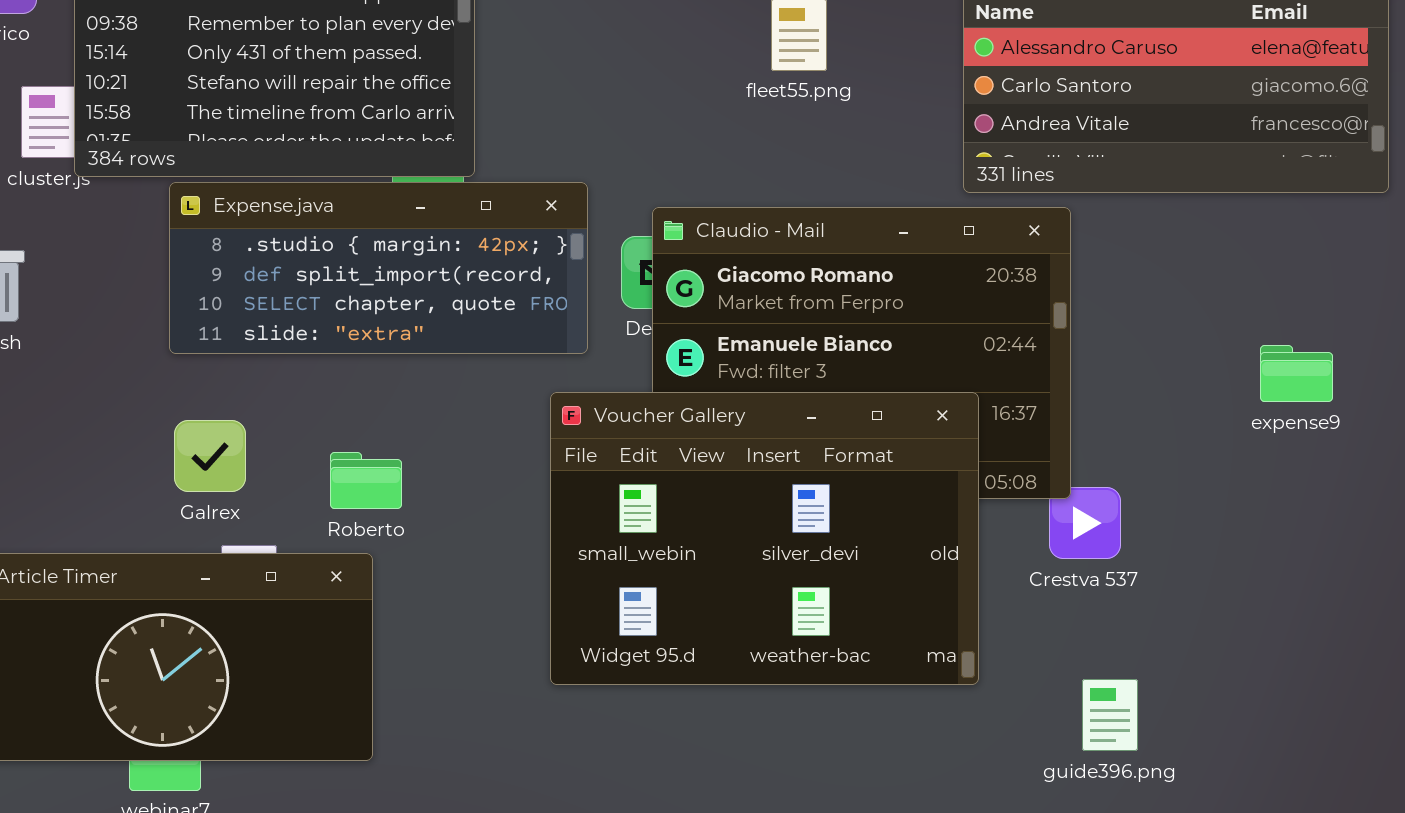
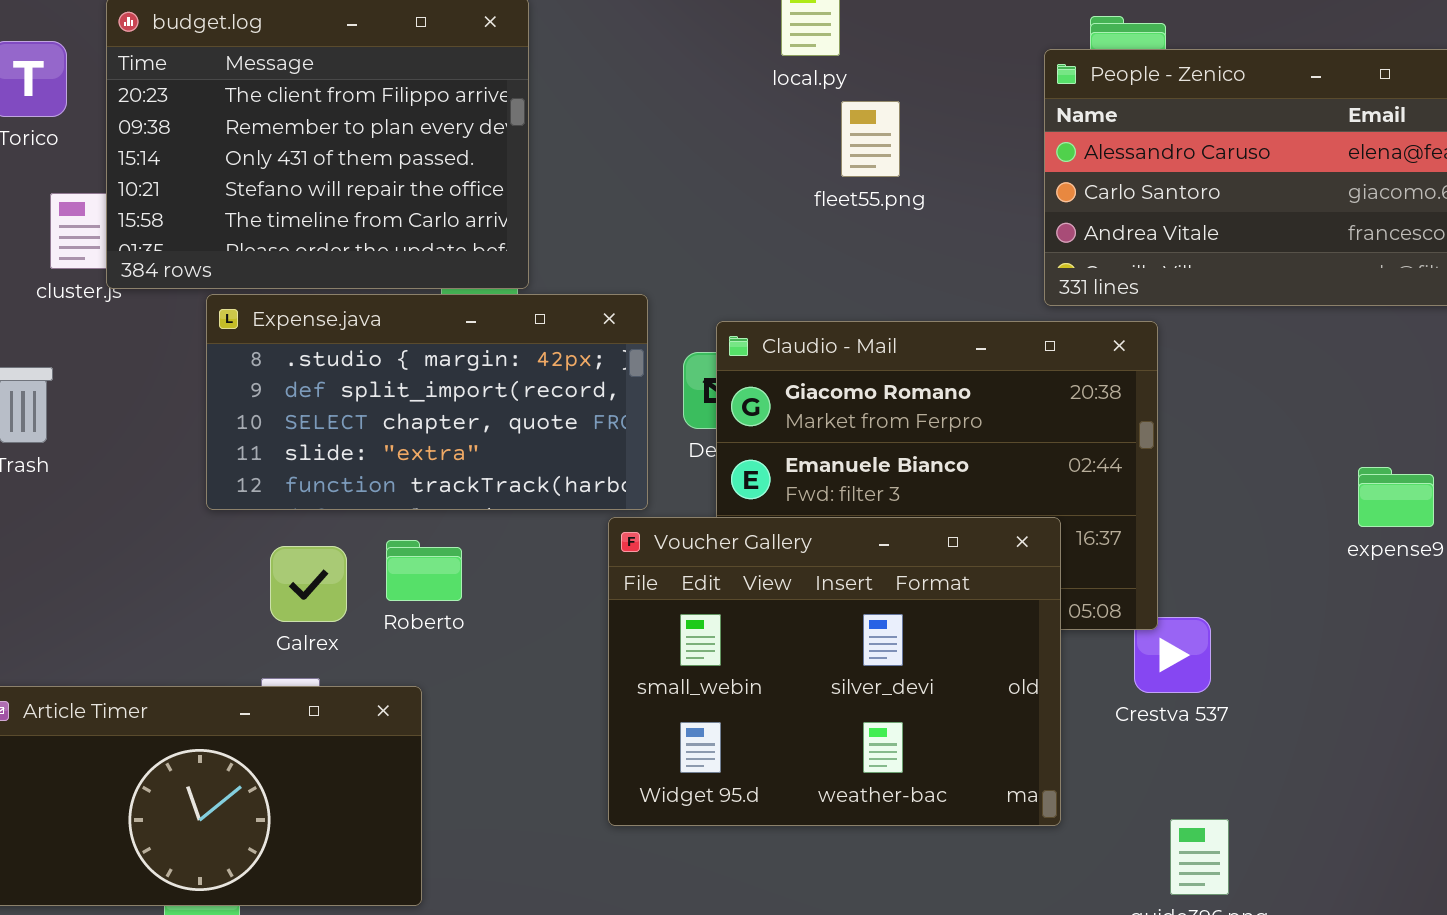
Expense.java: [169,182,588,354] -> [206,294,648,510], resized
Galrex: [174,420,246,492] -> [270,546,347,622], moved
Roberto: [330,452,402,509] -> [386,540,462,601], moved

